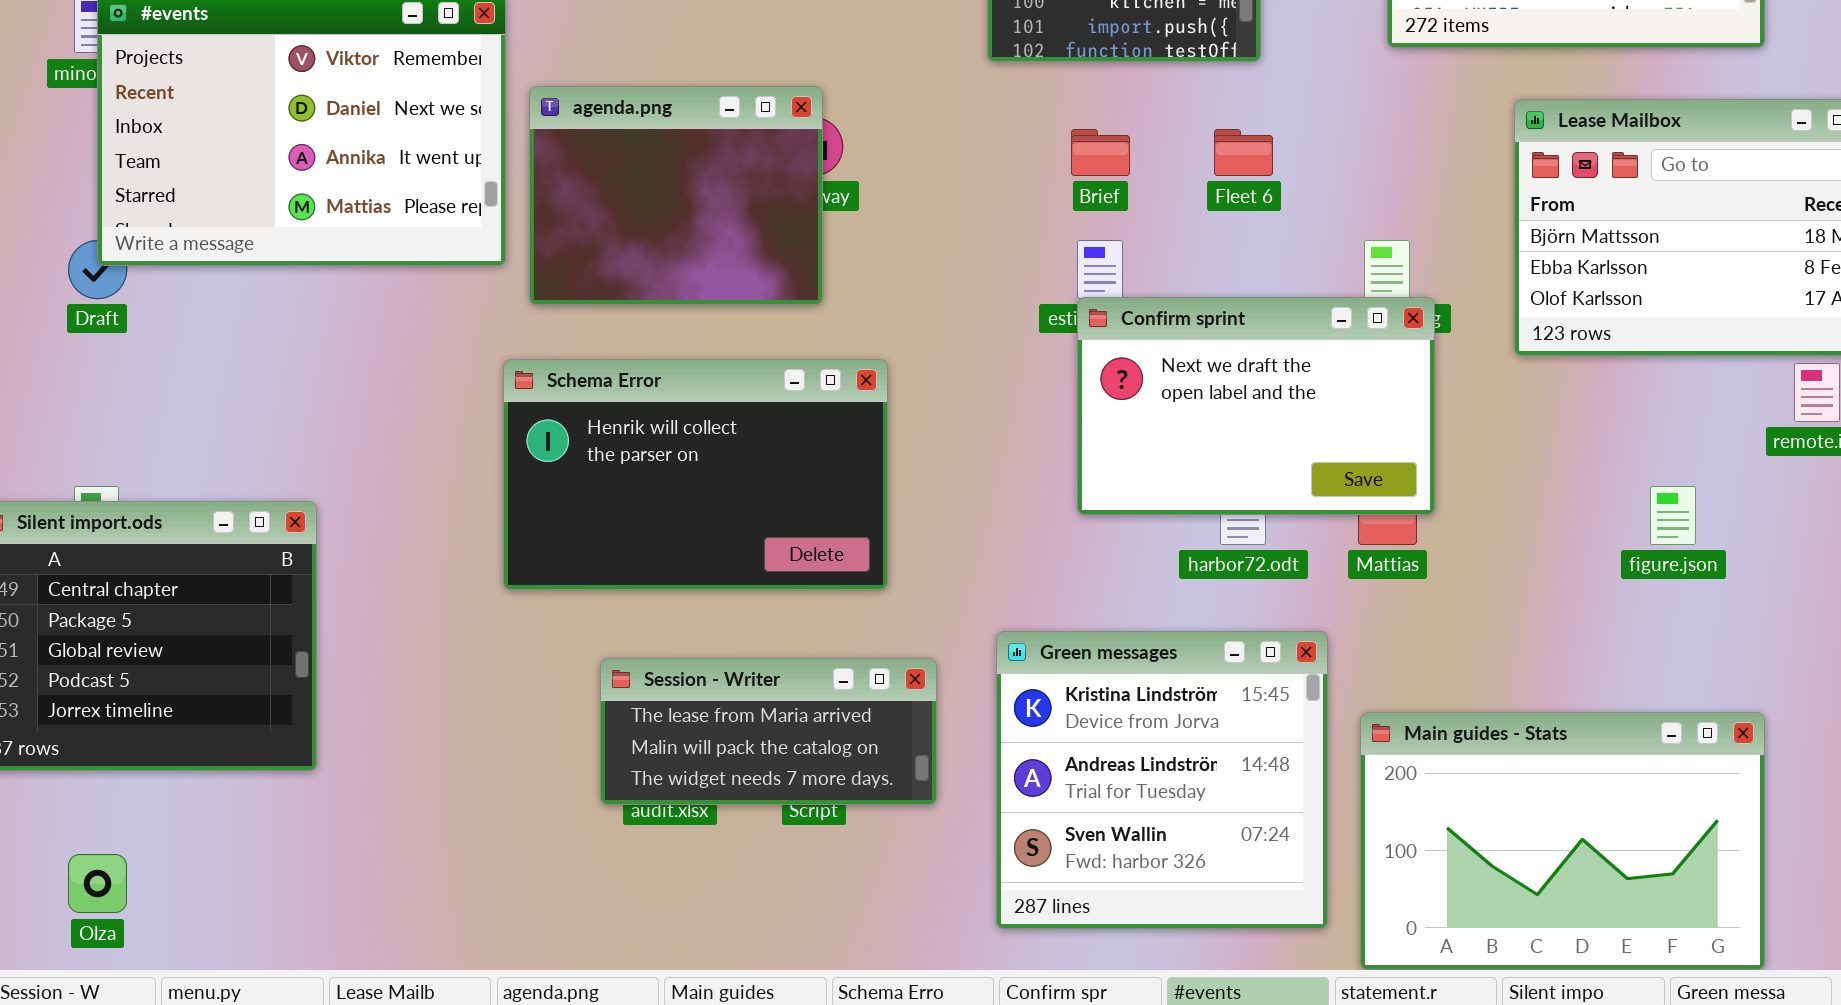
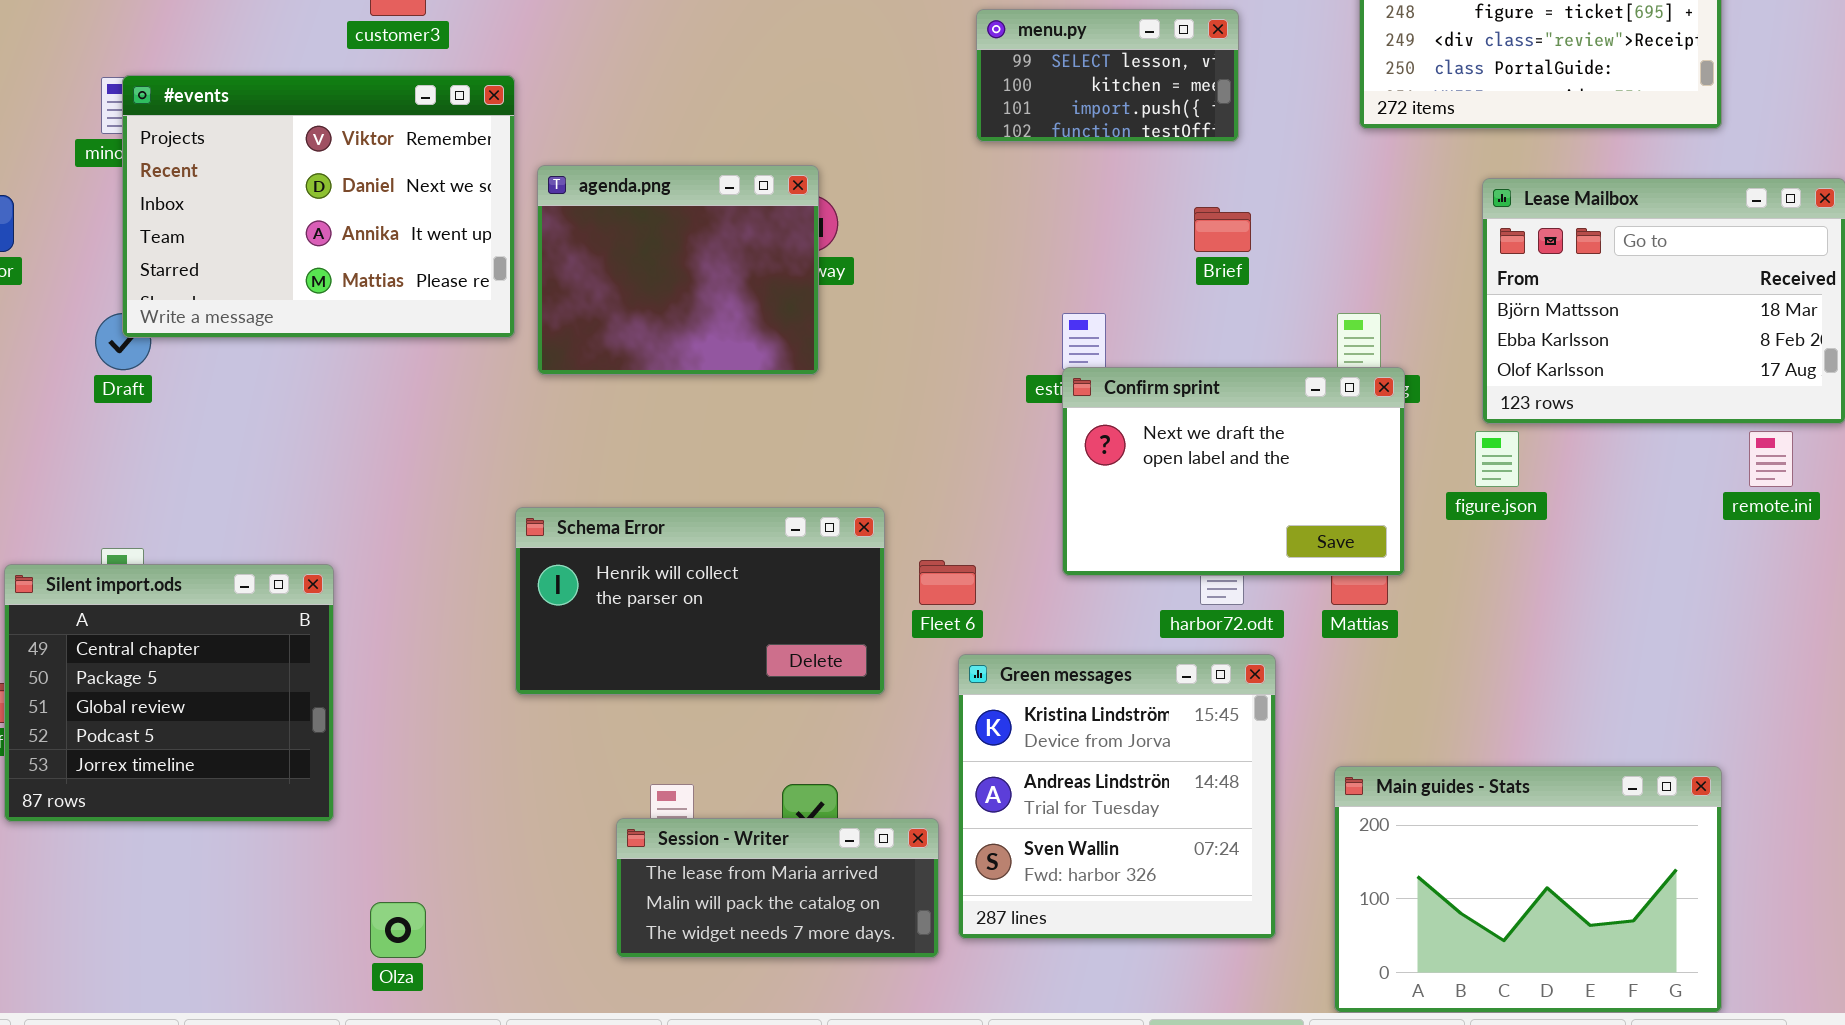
Brief: [1071,129,1130,176] -> [1194,207,1251,252], moved
Fleet 6: [1214,129,1273,176] -> [919,560,976,605], moved
Schema Error: [503,359,888,590] -> [515,507,885,695], moved, resized
figure.json: [1650,486,1696,545] -> [1475,431,1519,487], moved
Green messages: [996,631,1328,929] -> [958,654,1276,939], moved
Session - Writer: [600,658,937,805] -> [616,818,939,958], moved
Olza: [68,854,127,913] -> [370,902,426,958], moved

